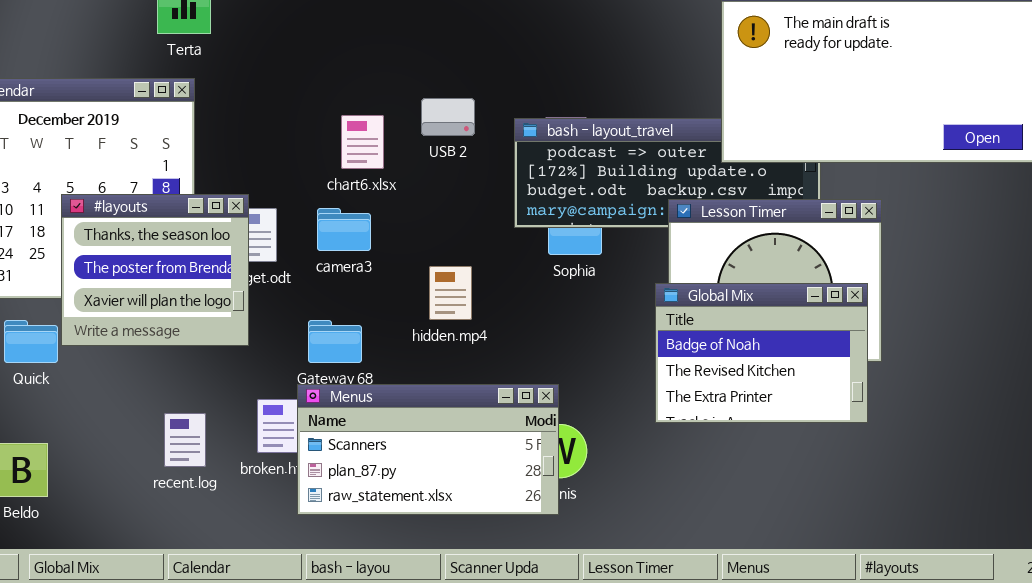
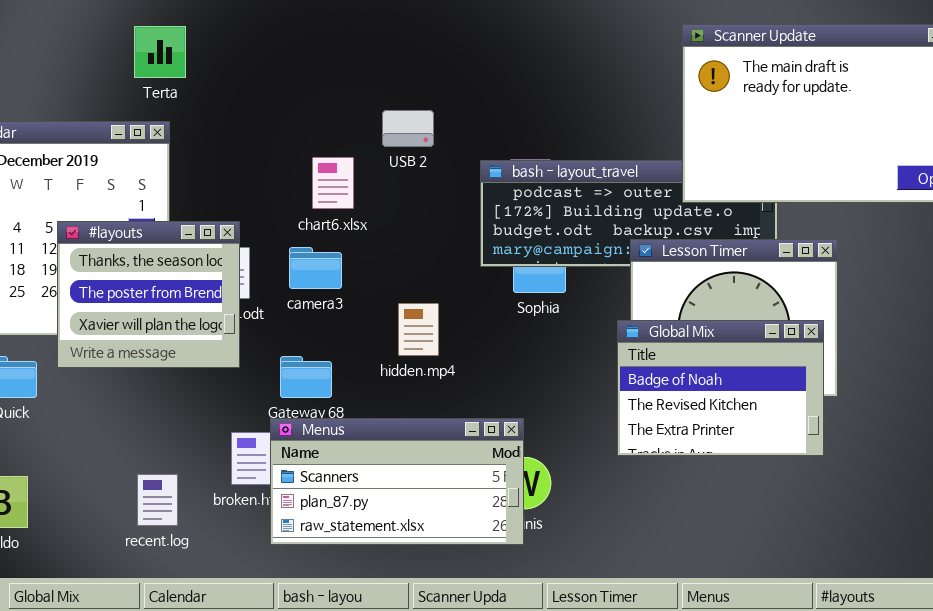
USB 2: [421,98,475,136] -> [382,110,434,147], moved
#layouts: [61,194,249,346] -> [57,221,240,368], moved
recent.log: [164,413,206,467] -> [137,474,178,526], moved

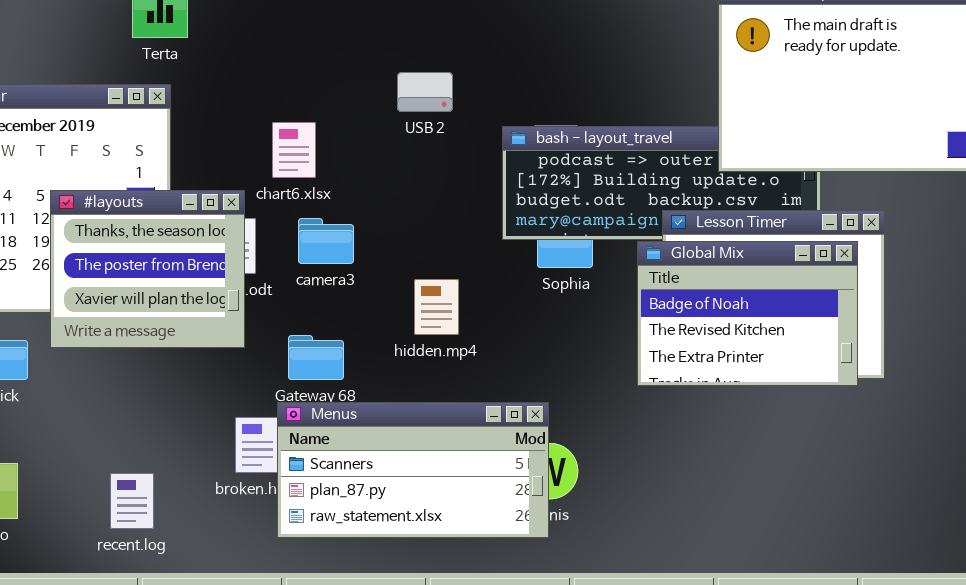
chart6.xlsx: [312,157,354,209] -> [272,122,316,178], moved
Global Mix: [617,320,824,456] -> [637,241,858,386], moved
recent.log: [137,474,178,526] -> [110,473,154,529], moved

